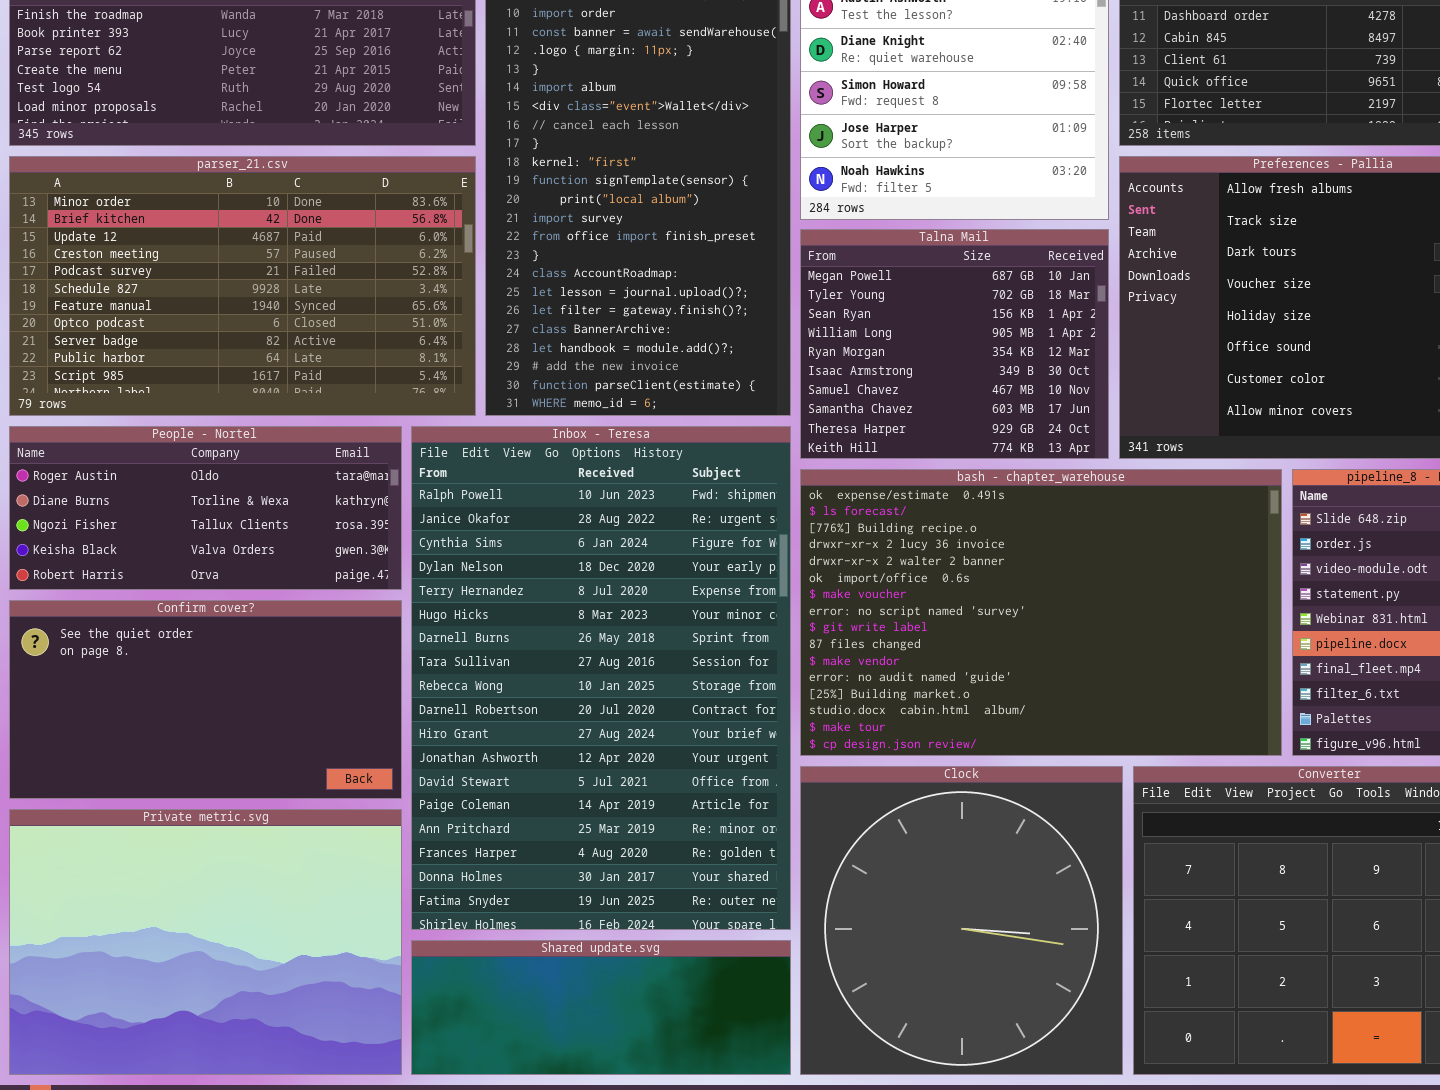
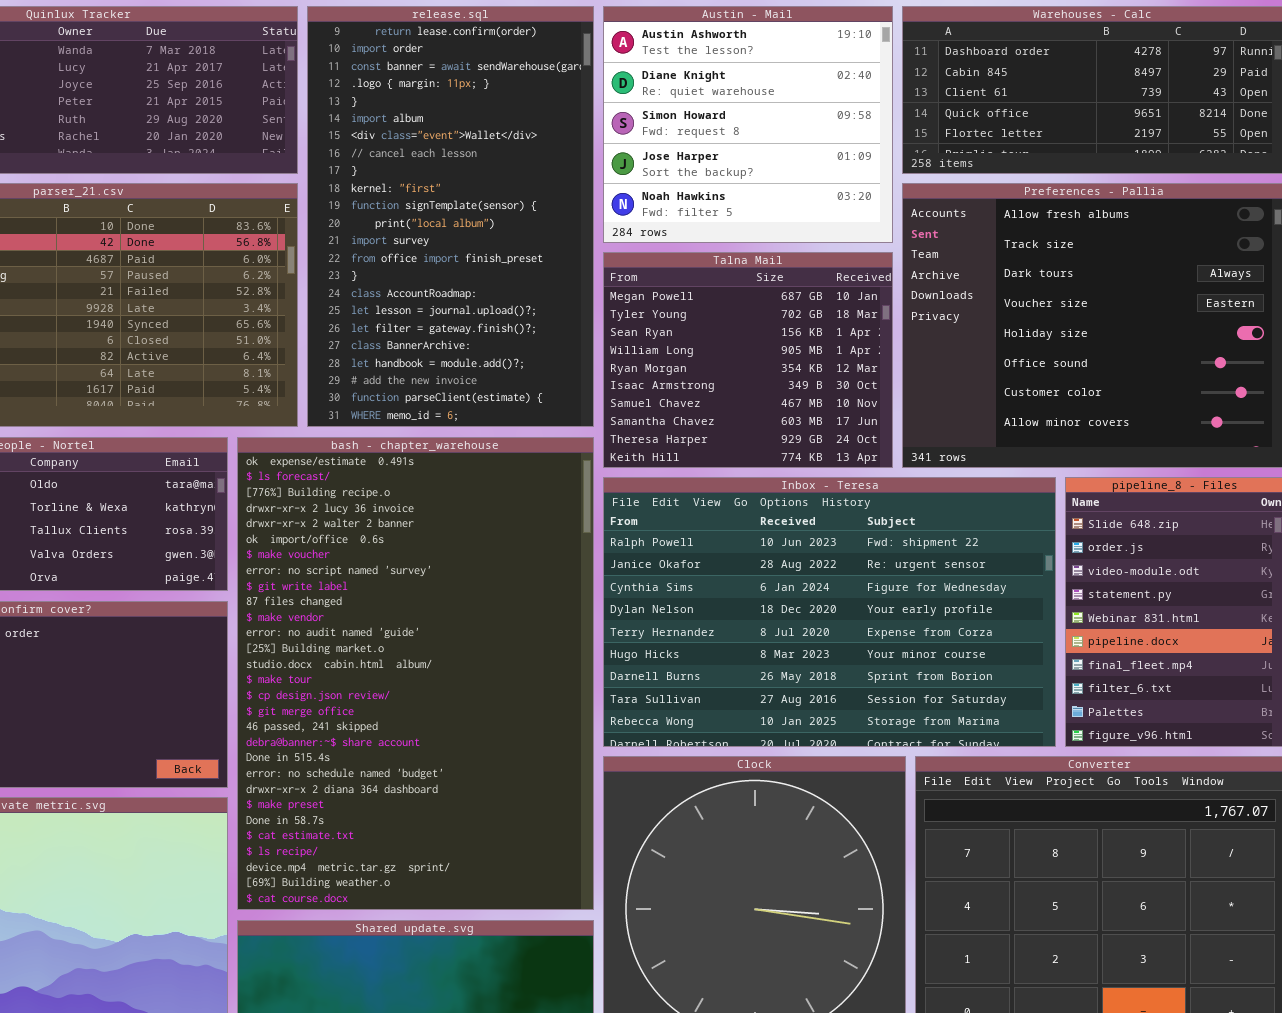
Inbox - Teresa: [411,426,791,930] -> [603,477,1056,747], moved, resized
bash - chapter_warehouse: [800,469,1282,756] -> [237,437,594,910], moved, resized

